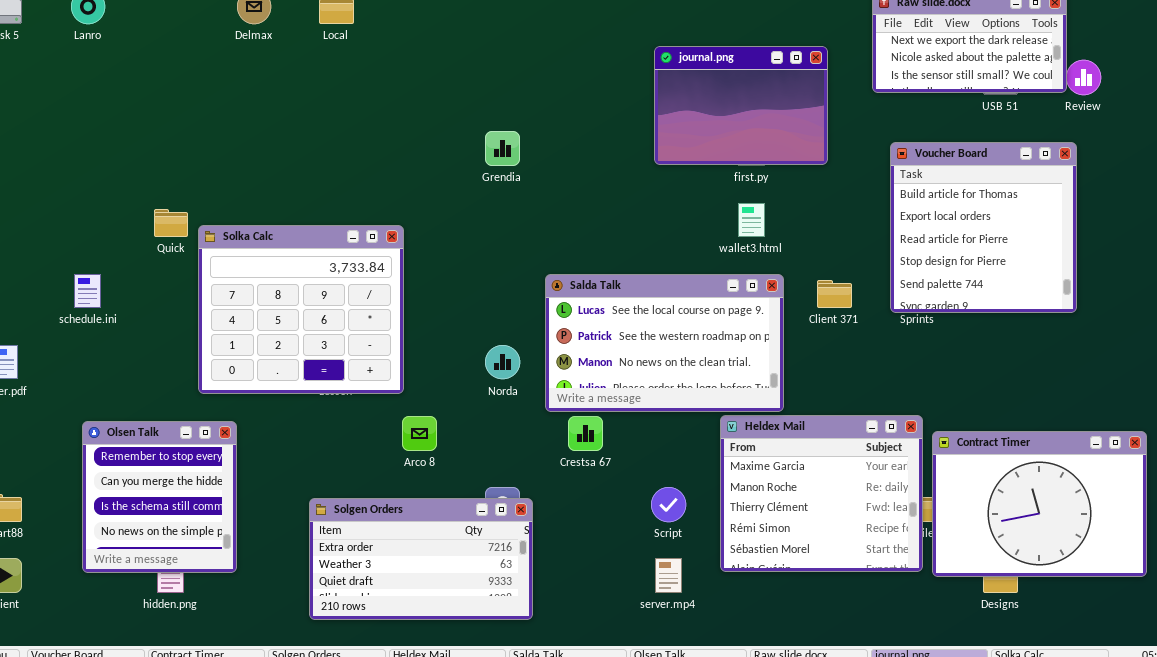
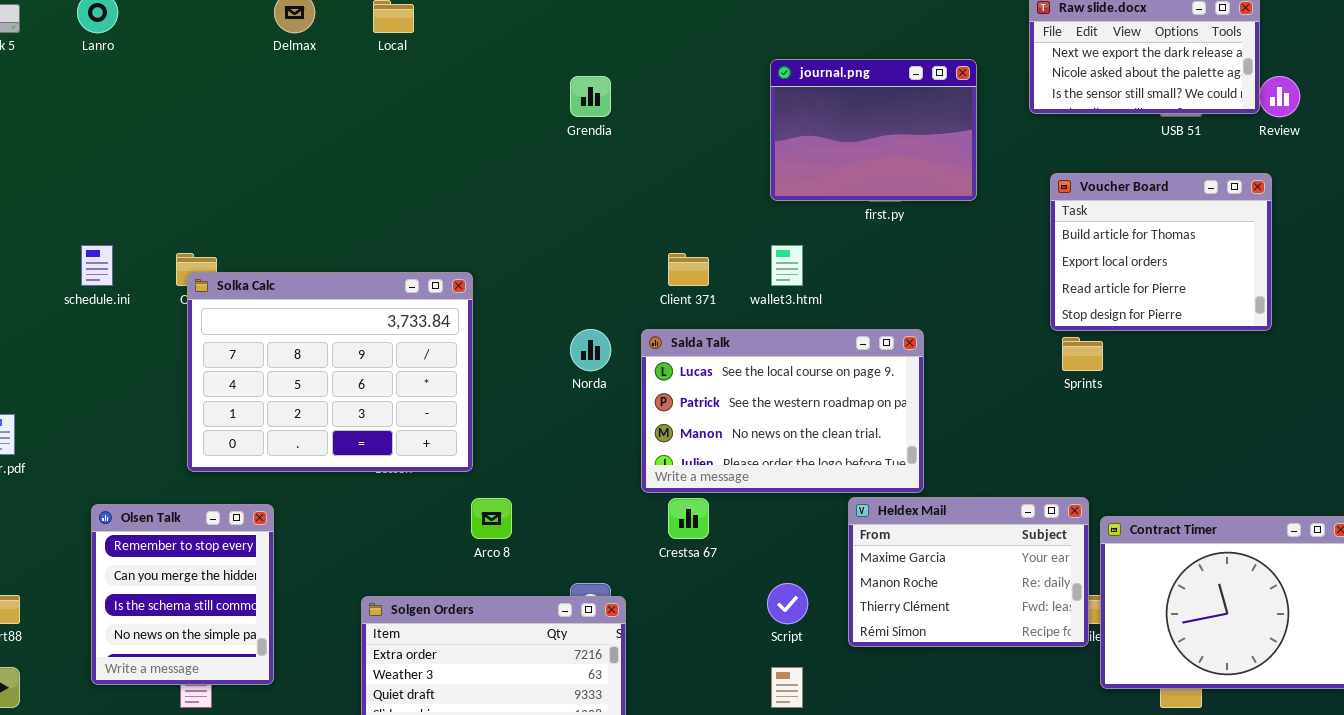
Grendia: [485,131,520,166] -> [570,76,611,117], moved
Voucher Board: [890,142,1077,313] -> [1050,173,1272,331], resized
wallet3.html: [738,203,765,237] -> [771,245,803,286], moved
Solka Calc: [198,225,404,394] -> [187,272,473,472], resized
schedule.ini: [74,274,101,308] -> [81,245,113,286], moved
Client 371: [817,280,852,308] -> [668,253,709,286], moved
Norda: [485,345,520,379] -> [570,329,611,371], moved
Heldex Mail: [720,415,923,572] -> [848,497,1089,647], resized

